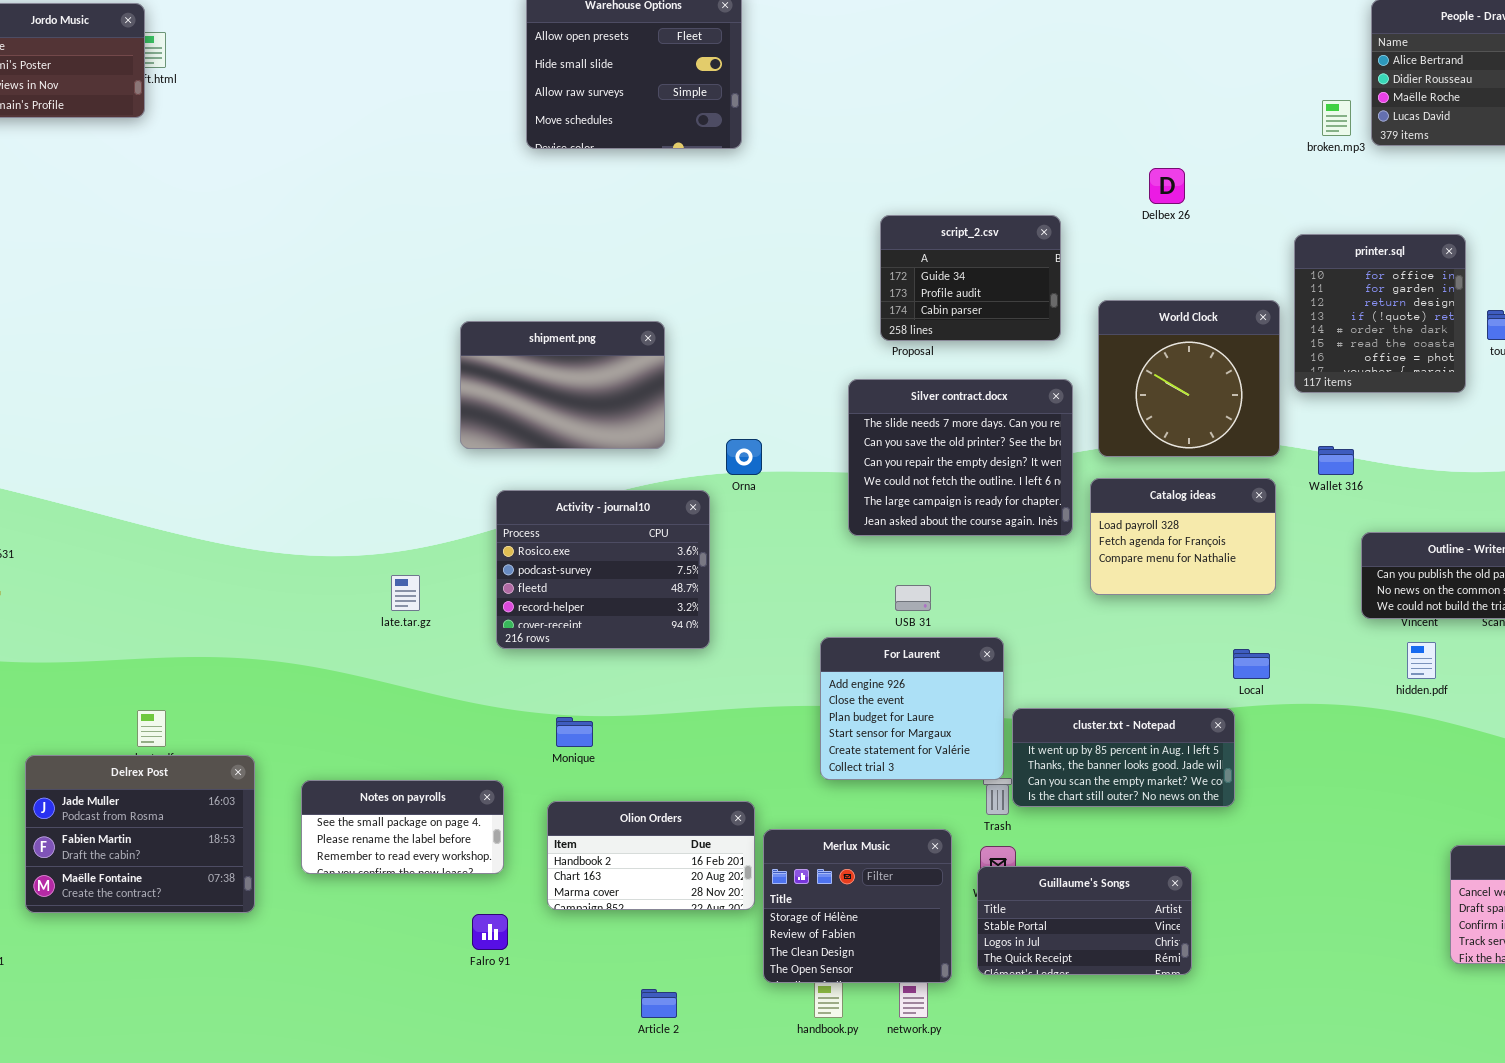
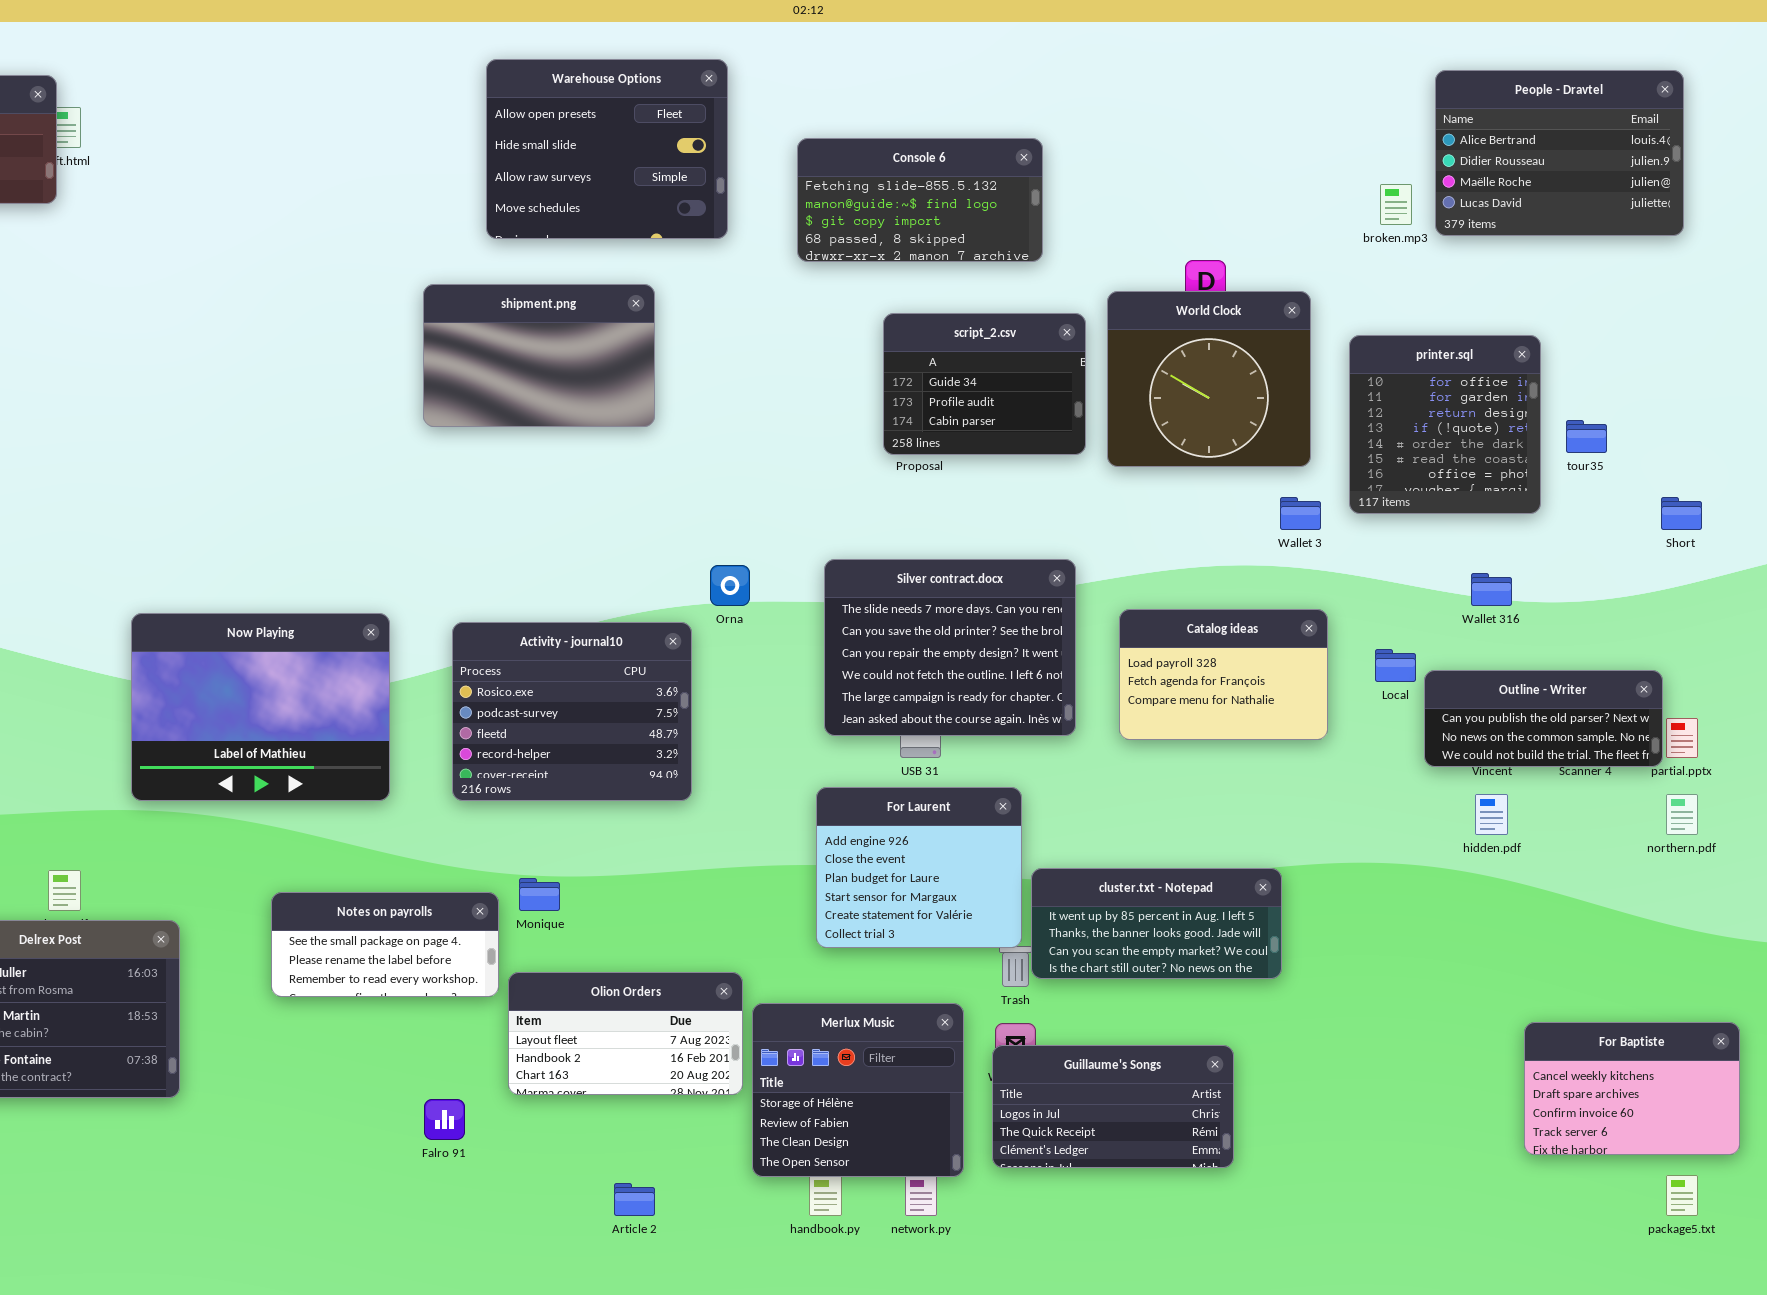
Console 6: none -> [797,138,1043,262], opened
World Clock: [1098,300,1280,457] -> [1107,291,1311,467], moved
shipment.png: [460,321,665,449] -> [423,284,655,427], moved
Silver contract.docx: [848,379,1073,536] -> [824,559,1076,736], moved
Wallet 316: [1318,446,1354,475] -> [1471,573,1512,606], moved
Now Playing: none -> [131,613,390,801], opened
Local: [1233,649,1270,679] -> [1375,649,1416,682], moved
Notes on payrolls: [301,780,504,874] -> [271,892,499,997], moved
Olion Orders: [547,801,755,910] -> [508,972,743,1095], scrolled up 1 row
Guillaume's Songs: [977,866,1192,975] -> [992,1045,1234,1168], scrolled down 1 row

